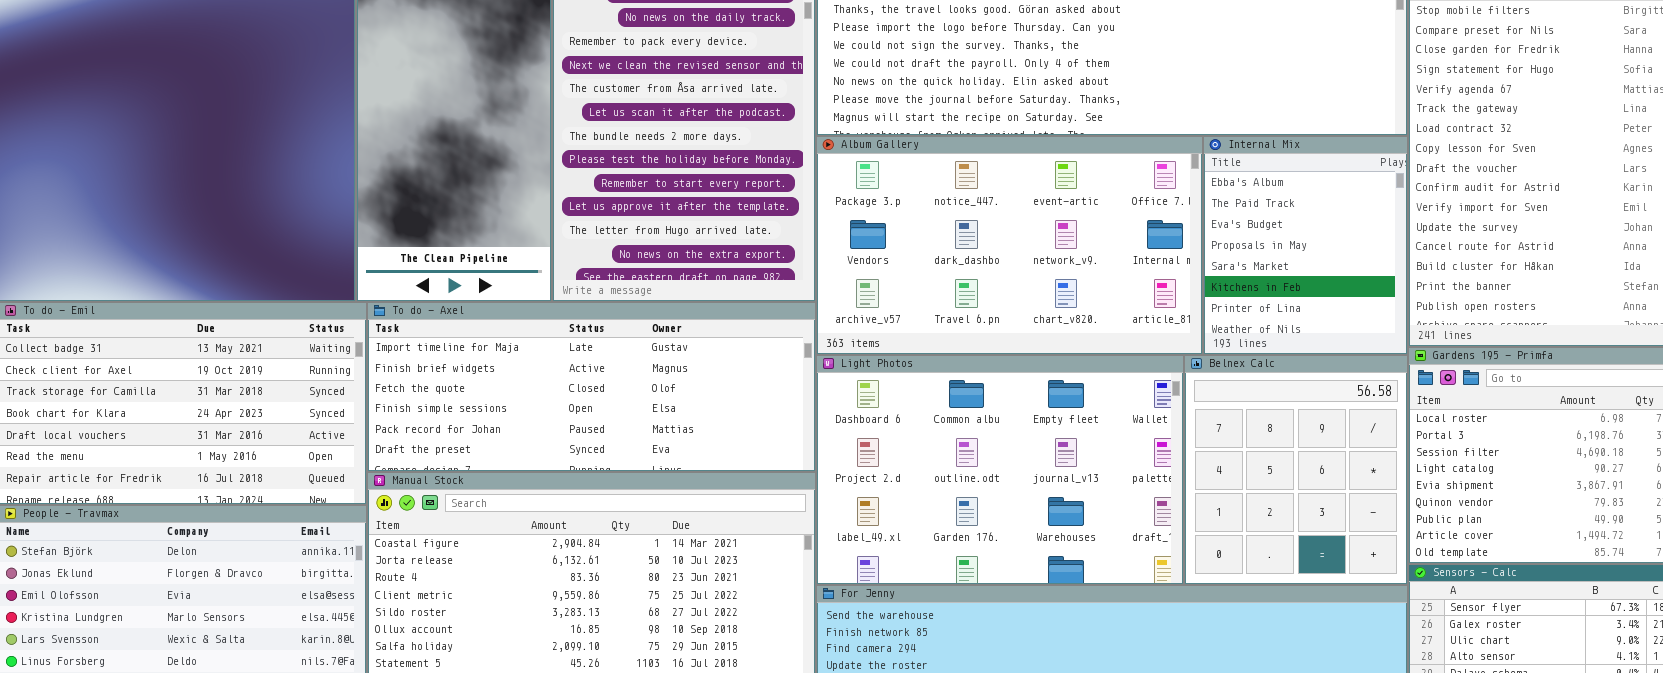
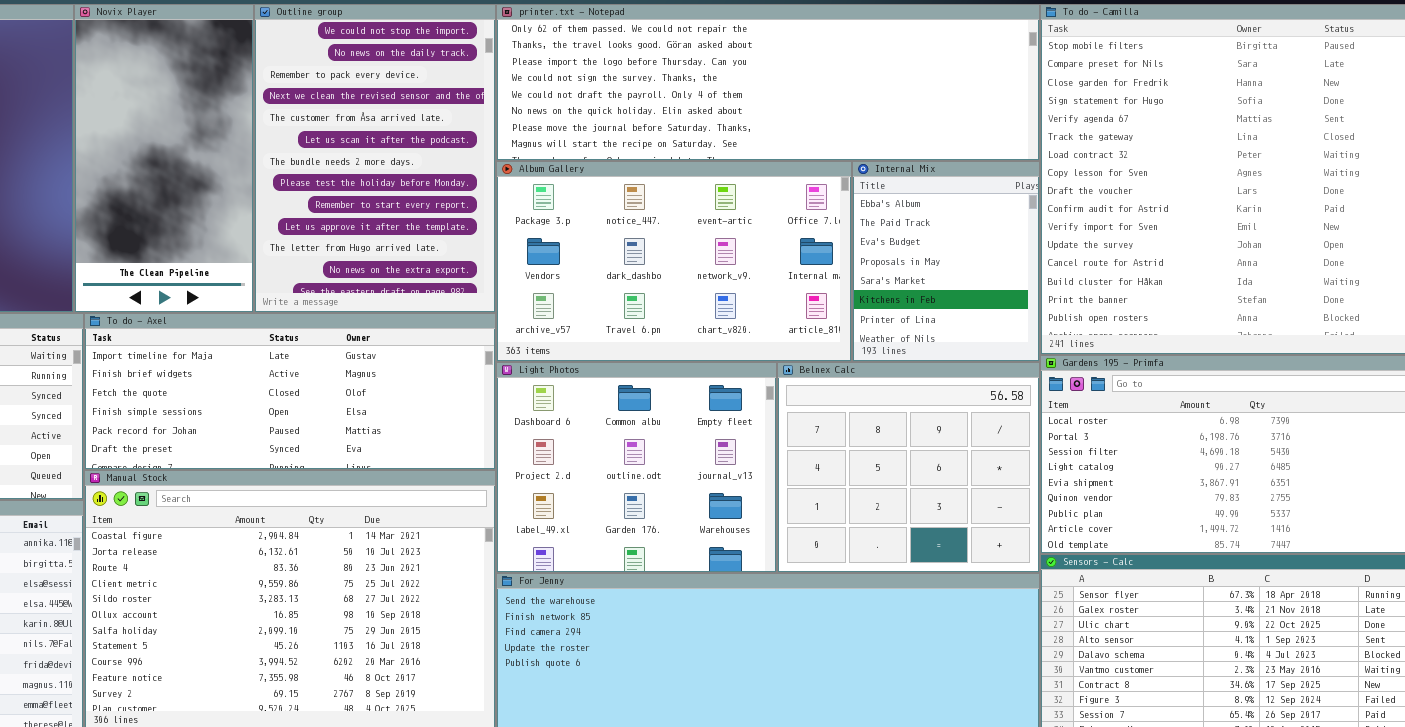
Light Photos: [816,355,1184,585] -> [496,362,777,573], resized
Belnex Calc: [1184,355,1408,585] -> [777,362,1040,573], resized

